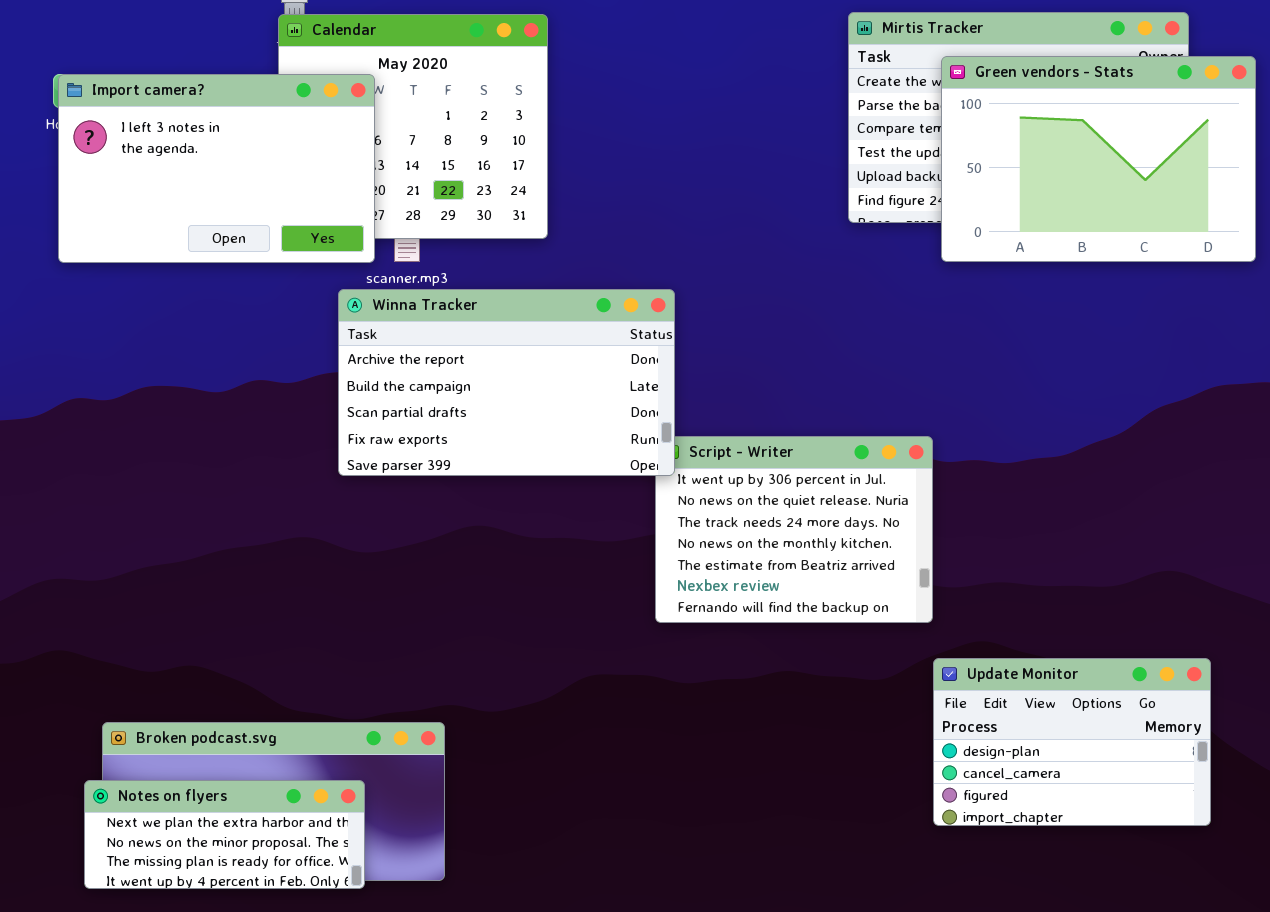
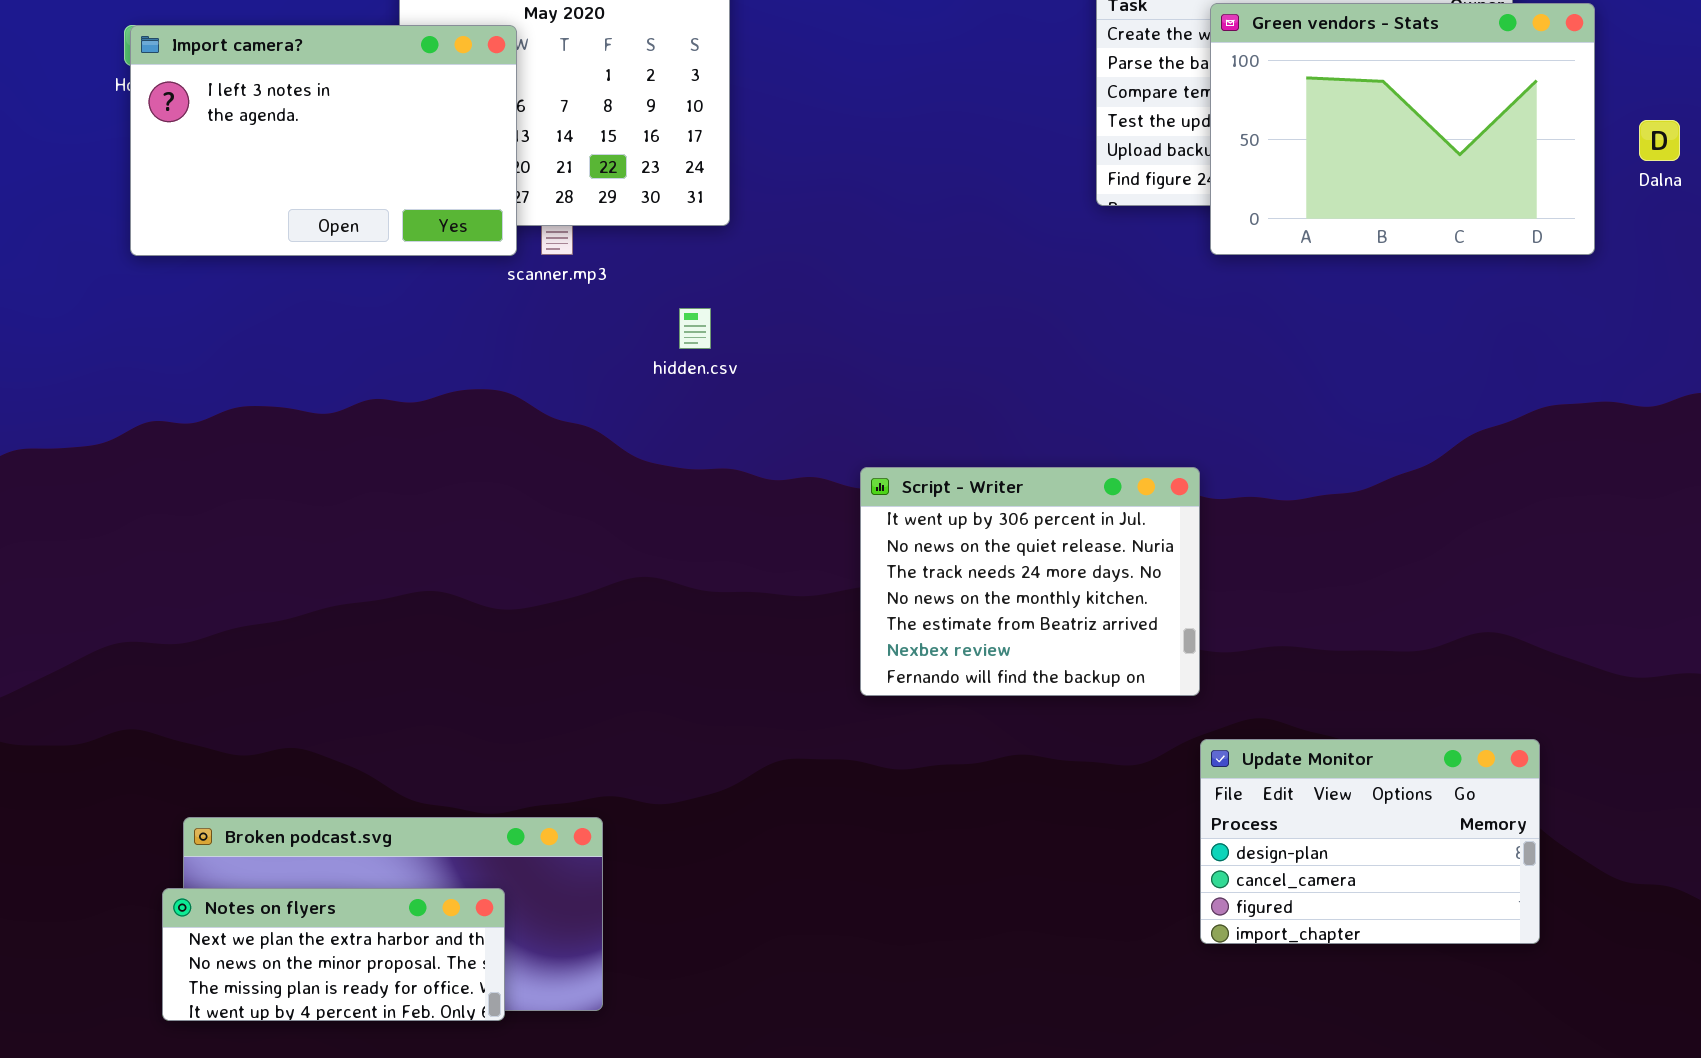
Winna Tracker: [338,289,675,476] -> none, closed

